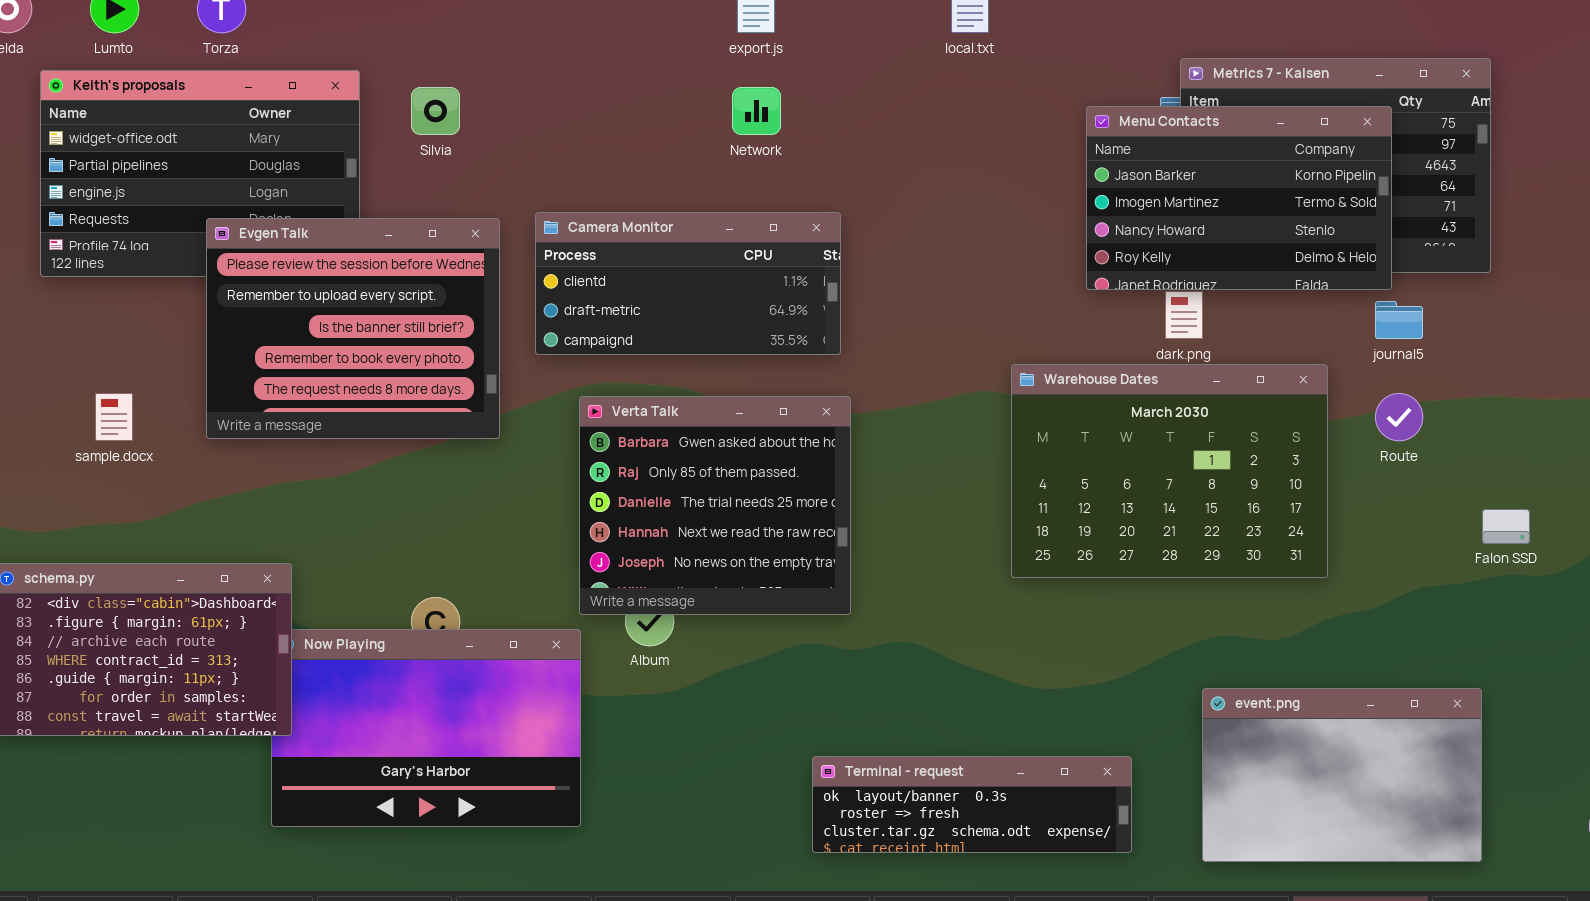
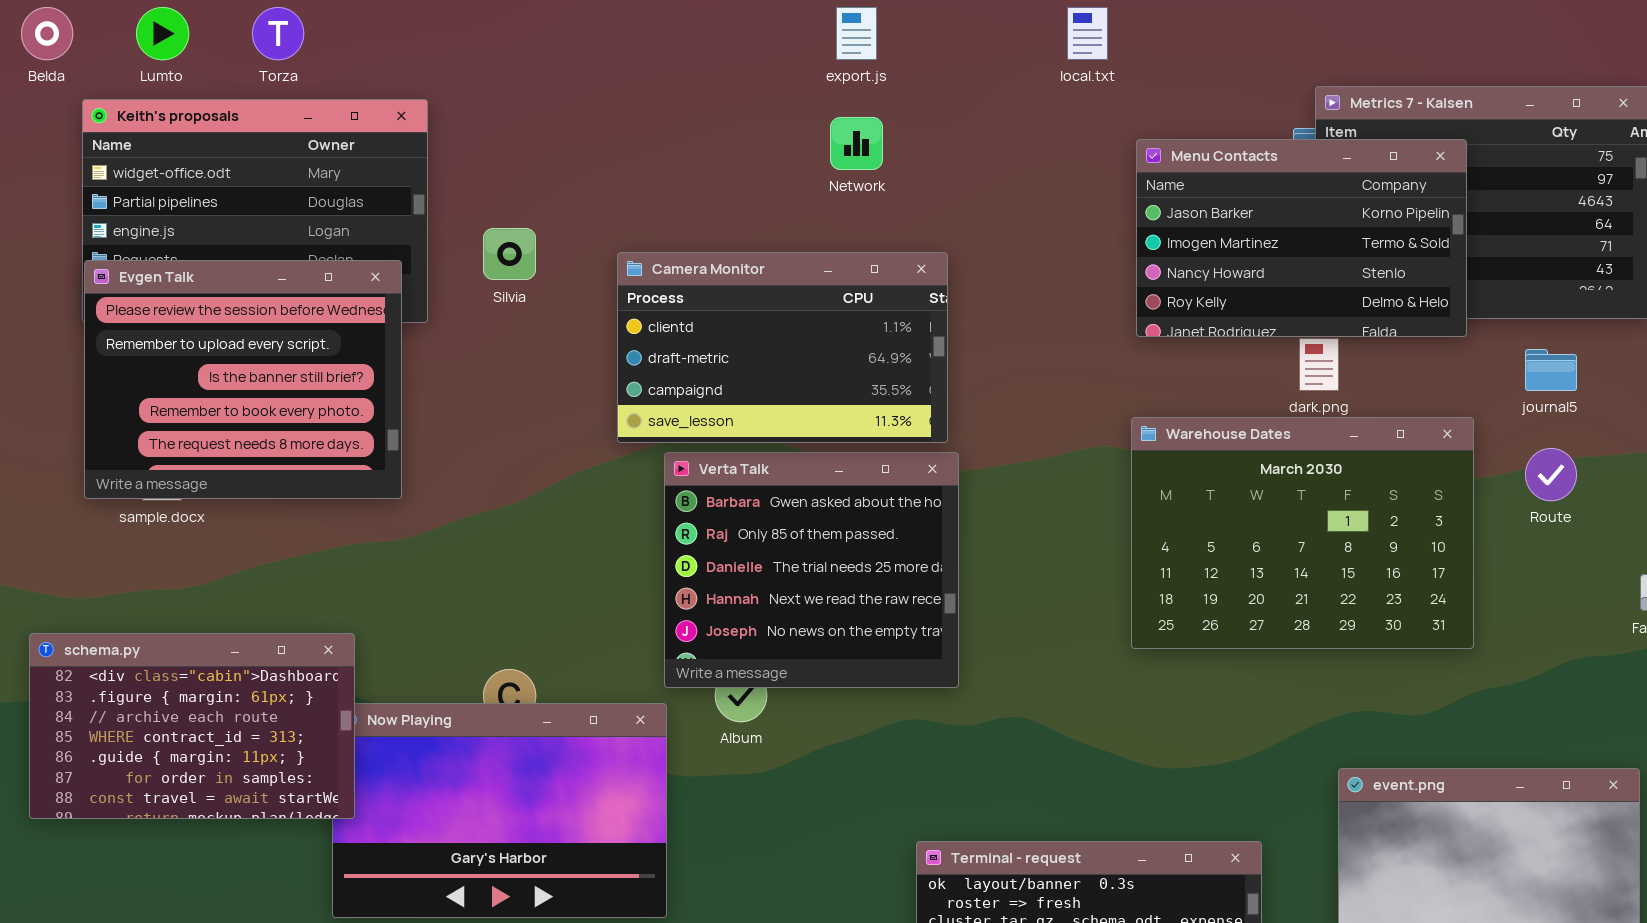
Silvia: [411,87,460,135] -> [483,228,536,280], moved
Menu Contacts: [1086,106,1392,290] -> [1136,139,1467,337], moved
Camera Monitor: [535,212,841,355] -> [617,252,948,443], resized
Evgen Talk: [206,218,500,439] -> [84,260,402,499], moved

